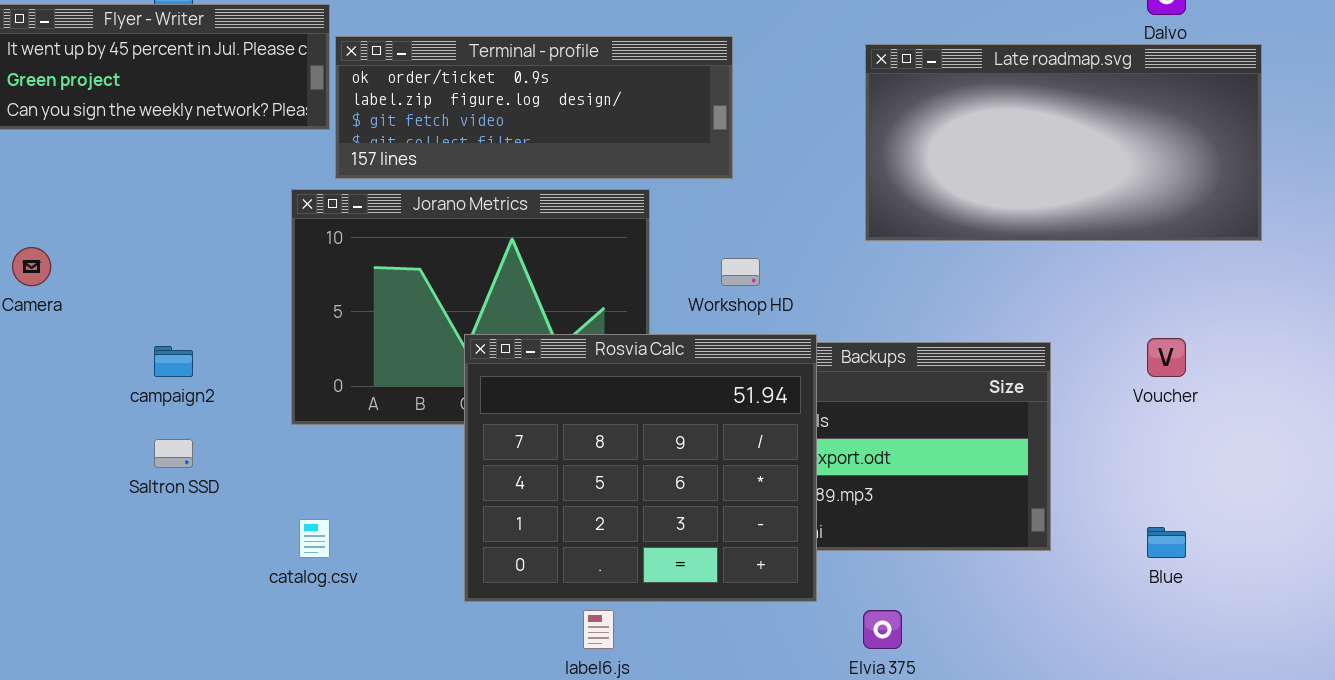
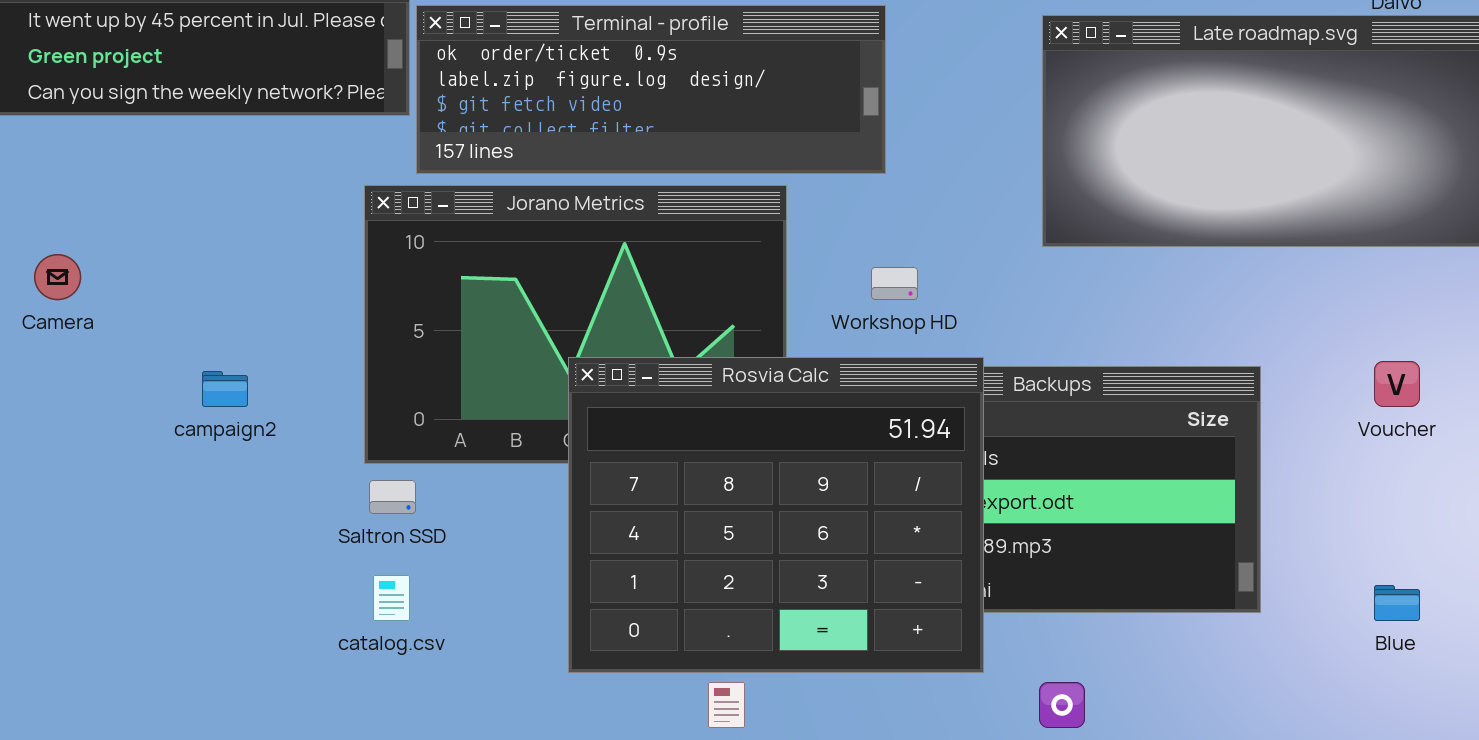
Saltron SSD: [154,439,193,468] -> [369,480,416,514], moved

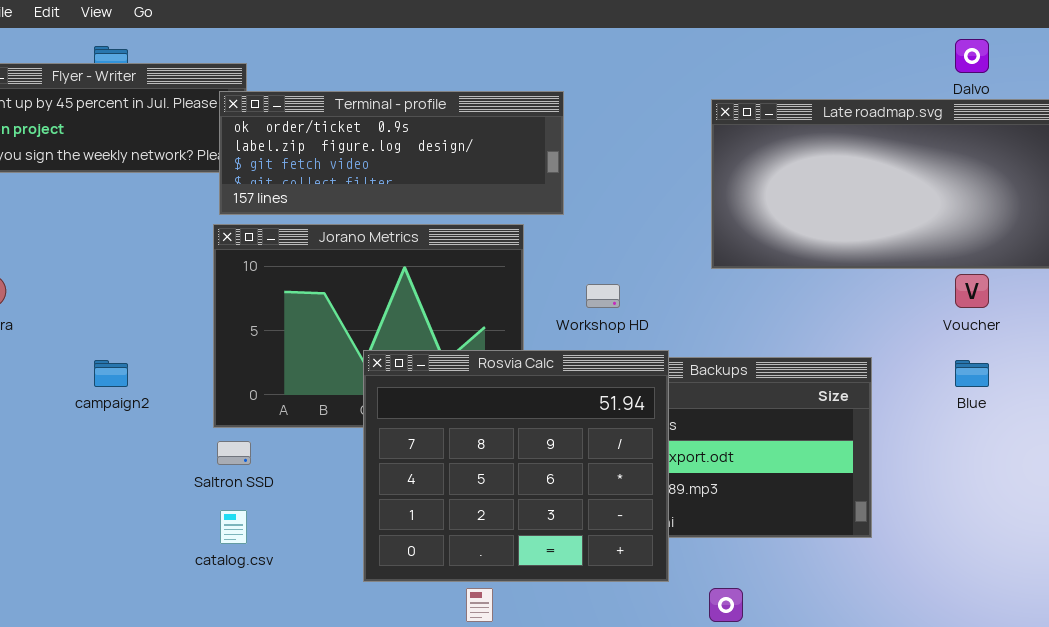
Terminal - profile: [416,5,886,174] -> [219,91,564,215], moved
Voucher: [1374,361,1420,407] -> [955,274,989,308], moved
Blue: [1374,585,1420,621] -> [955,360,989,387], moved

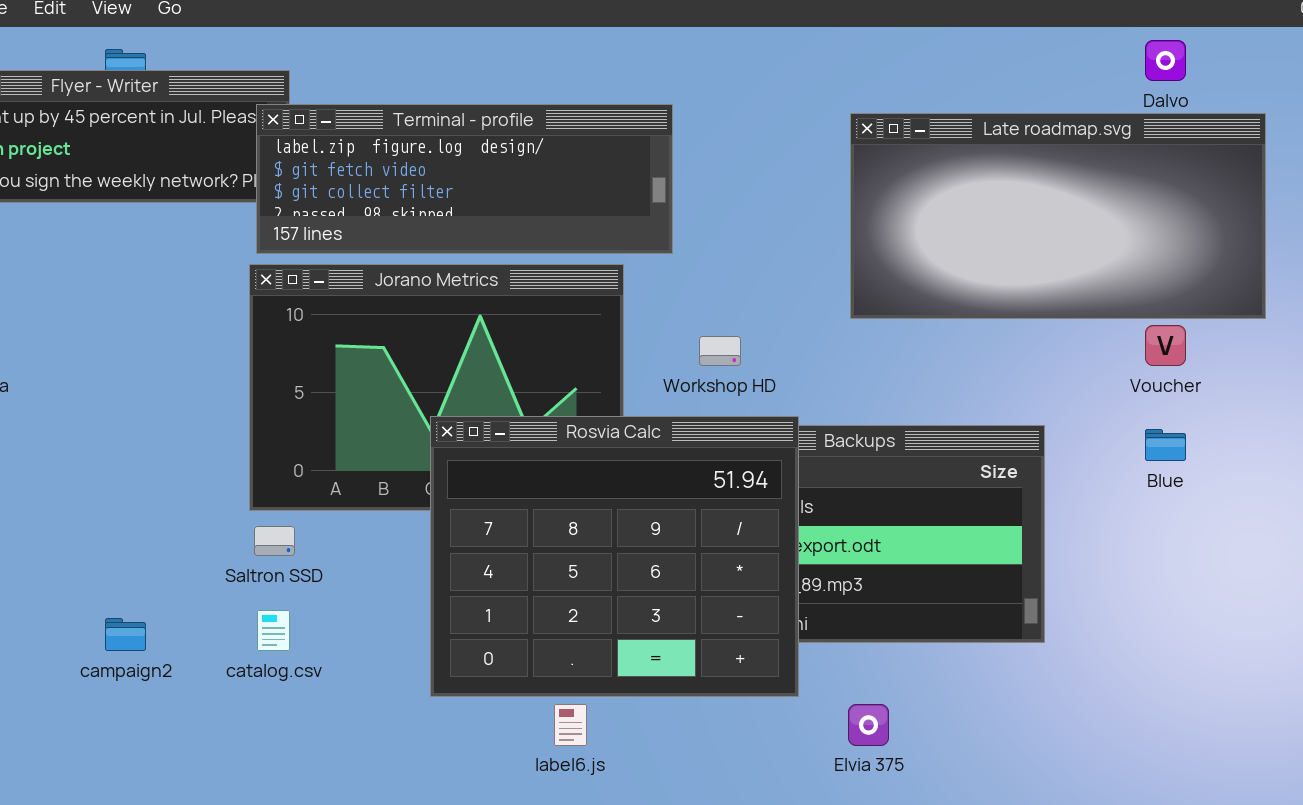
Terminal - profile: [219,91,564,215] -> [256,104,673,254], scrolled down 1 row
campaign2: [94,360,128,387] -> [105,618,146,651], moved

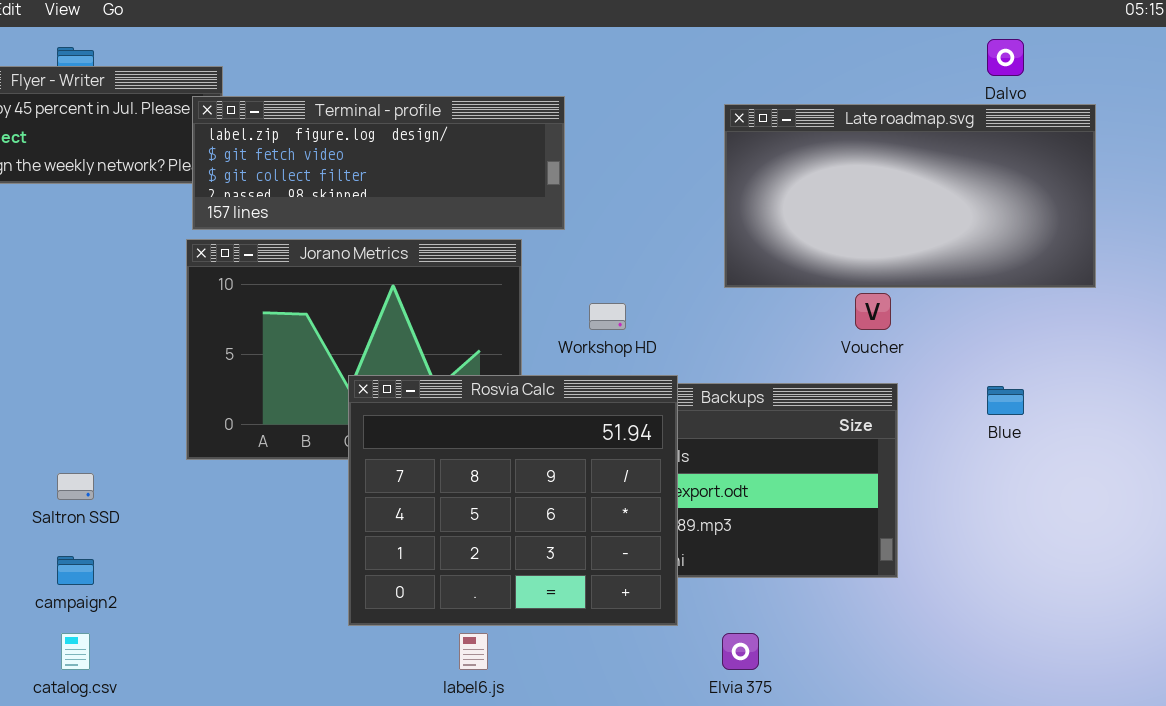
Voucher: [1145,325,1186,366] -> [855,293,891,330], moved
Saltron SSD: [254,526,295,556] -> [57,473,94,500], moved
catalog.csv: [257,610,290,651] -> [61,633,90,670], moved

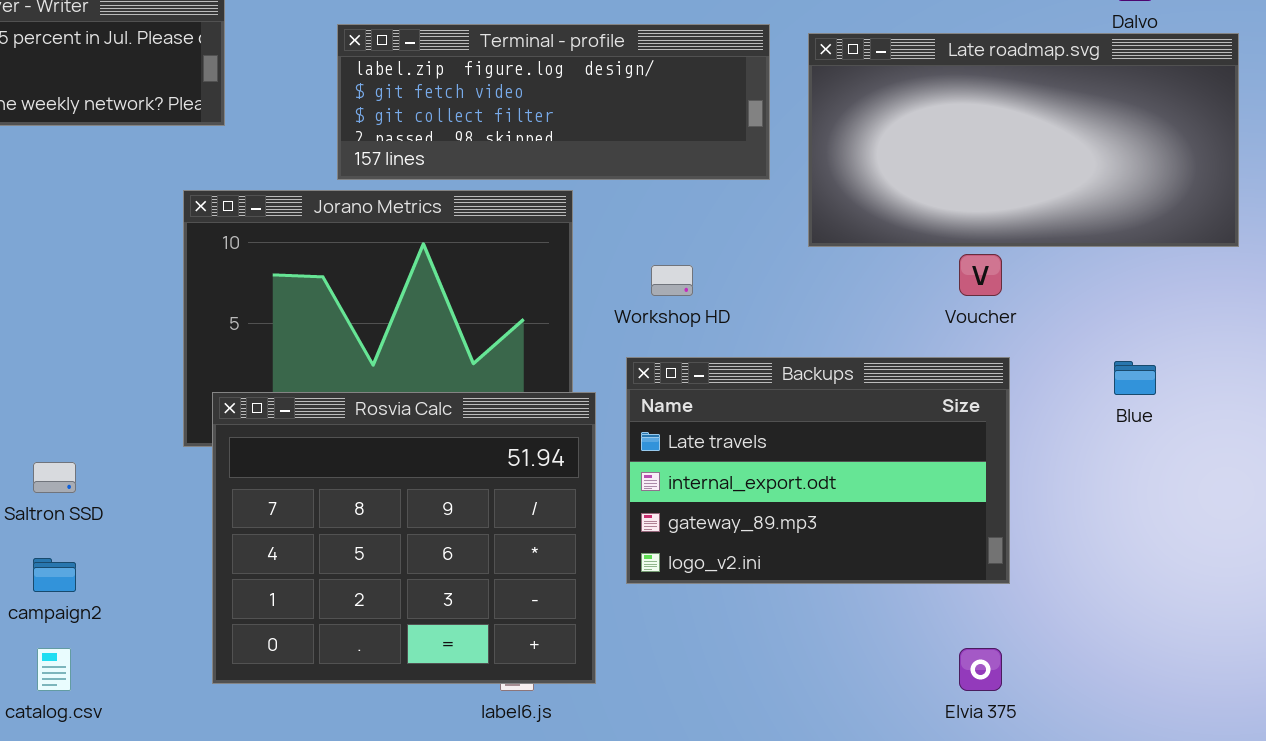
Terminal - profile: [192,96,565,230] -> [337,24,770,180], moved
Rosvia Calc: [348,375,678,626] -> [212,392,596,684], moved
Elvia 375: [722,633,759,670] -> [959,648,1002,691], moved

